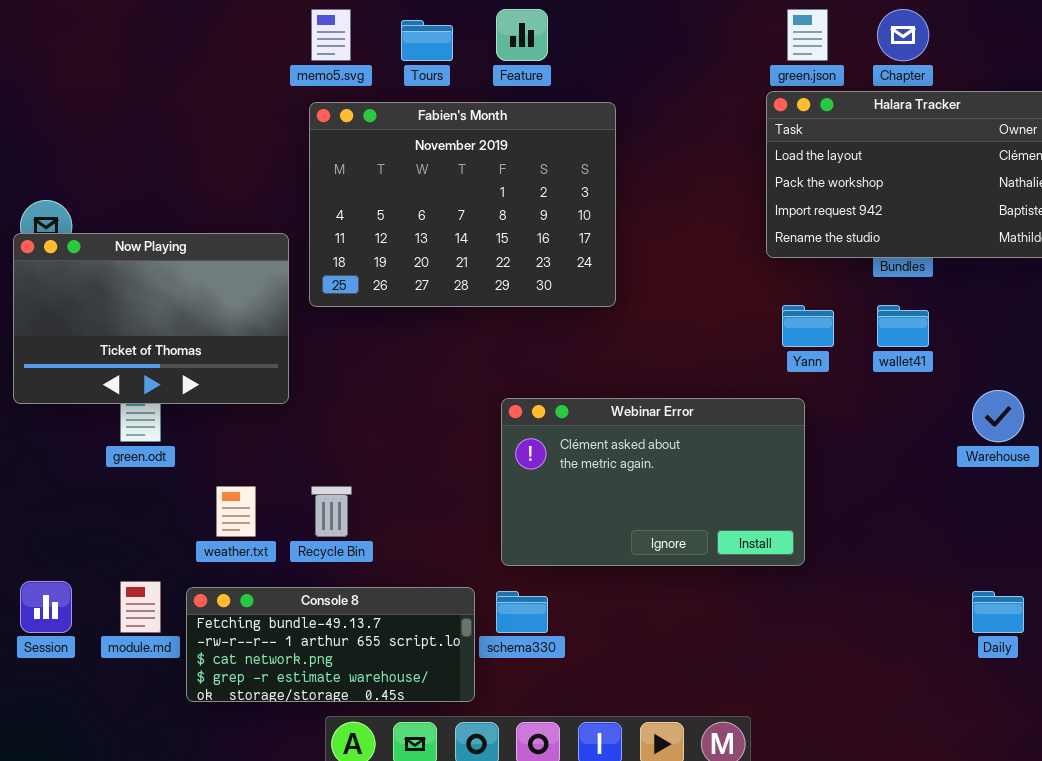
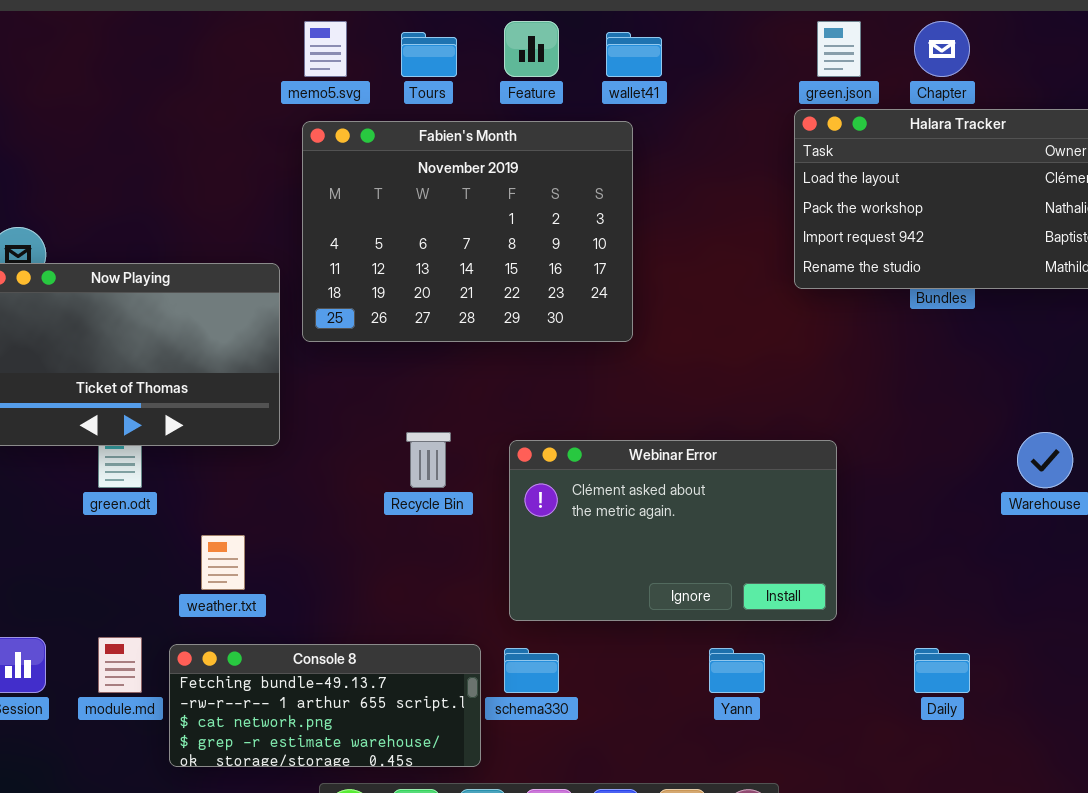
Yann: [782,305,834,347] -> [709,648,765,693], moved
wallet41: [877,305,929,347] -> [606,32,662,77], moved
Recycle Bin: [311,486,352,537] -> [406,432,451,488], moved
Daily: [972,591,1024,633] -> [914,648,970,693], moved

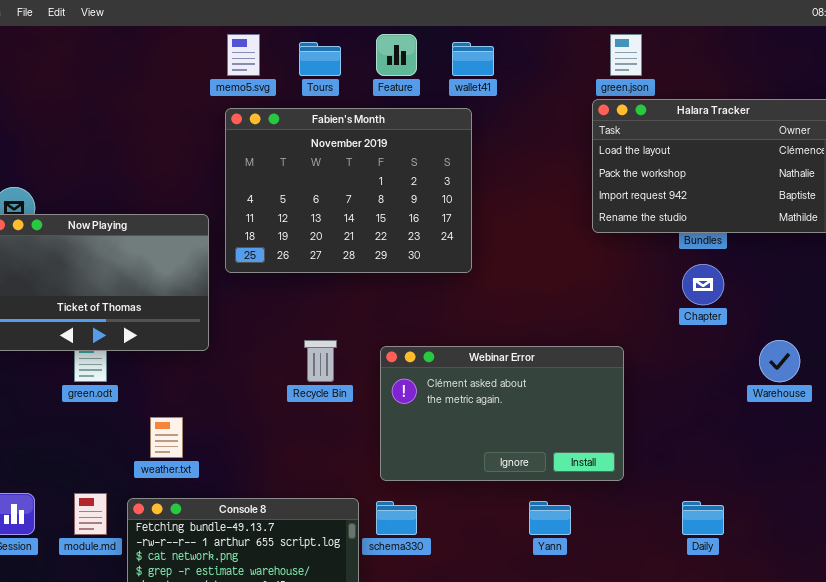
Chapter: [914,21,970,77] -> [682,264,724,305], moved

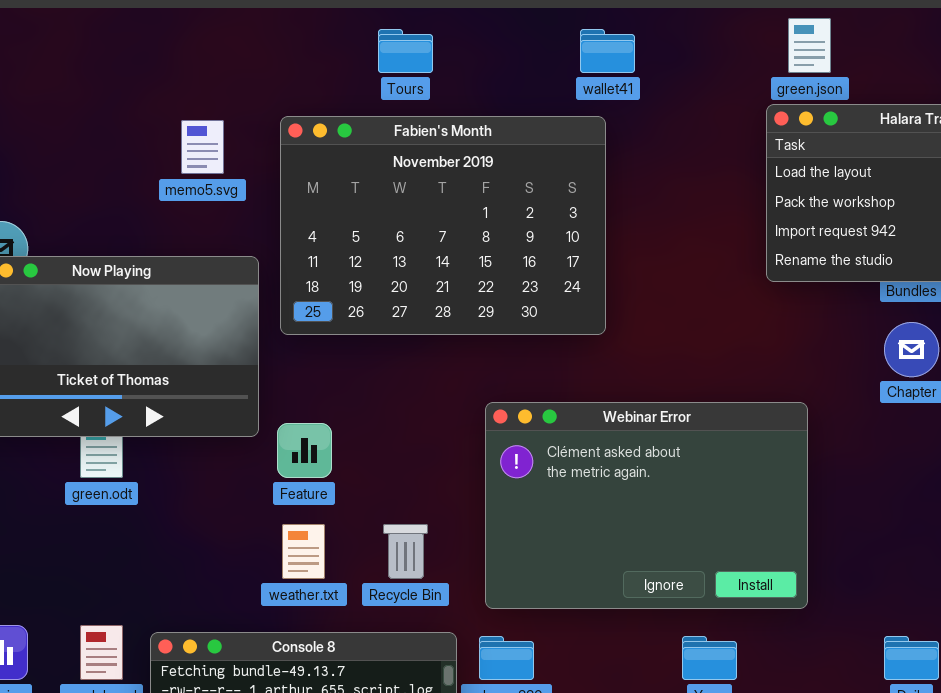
memo5.svg: [227,34,260,76] -> [181,120,224,174], moved
Feature: [376,34,417,76] -> [277,423,332,478], moved
Recycle Bin: [304,340,337,382] -> [383,524,428,579], moved
Webinar Error: [380,346,624,481] -> [485,402,808,609], resized
weather.txt: [150,417,183,458] -> [282,524,325,579], moved

